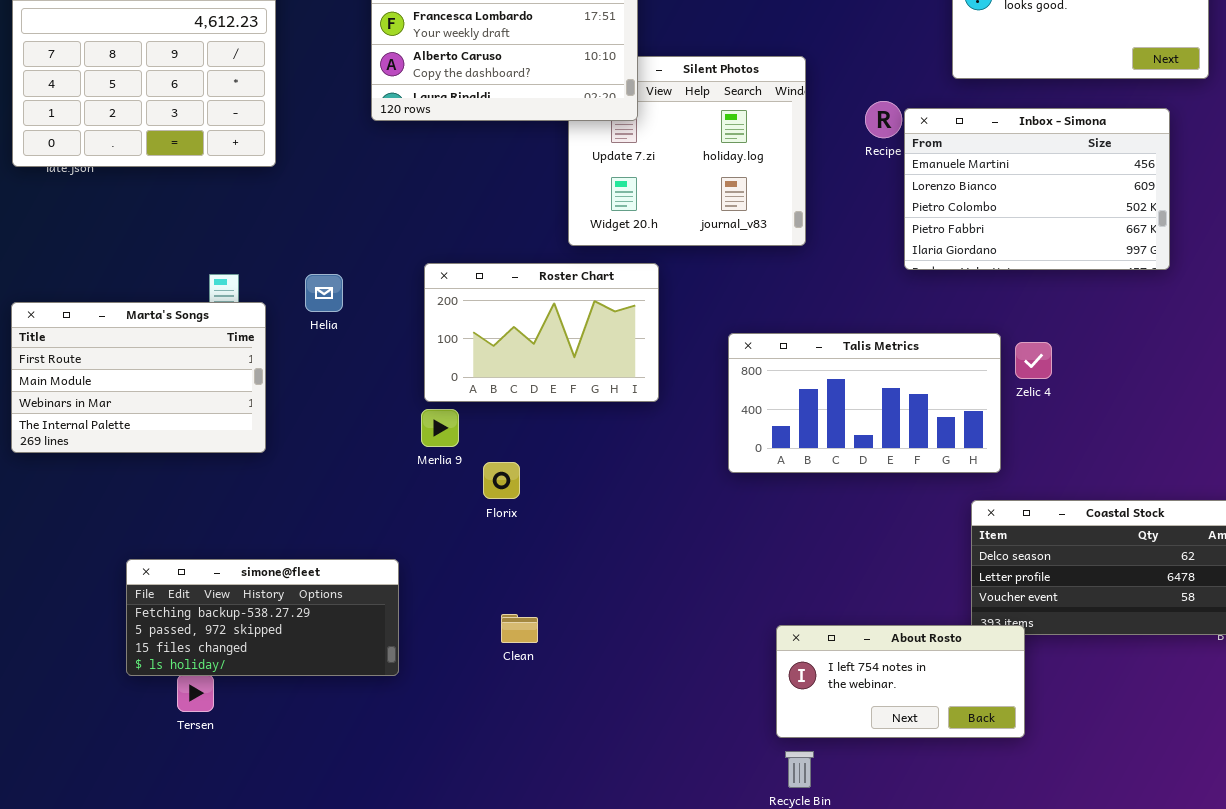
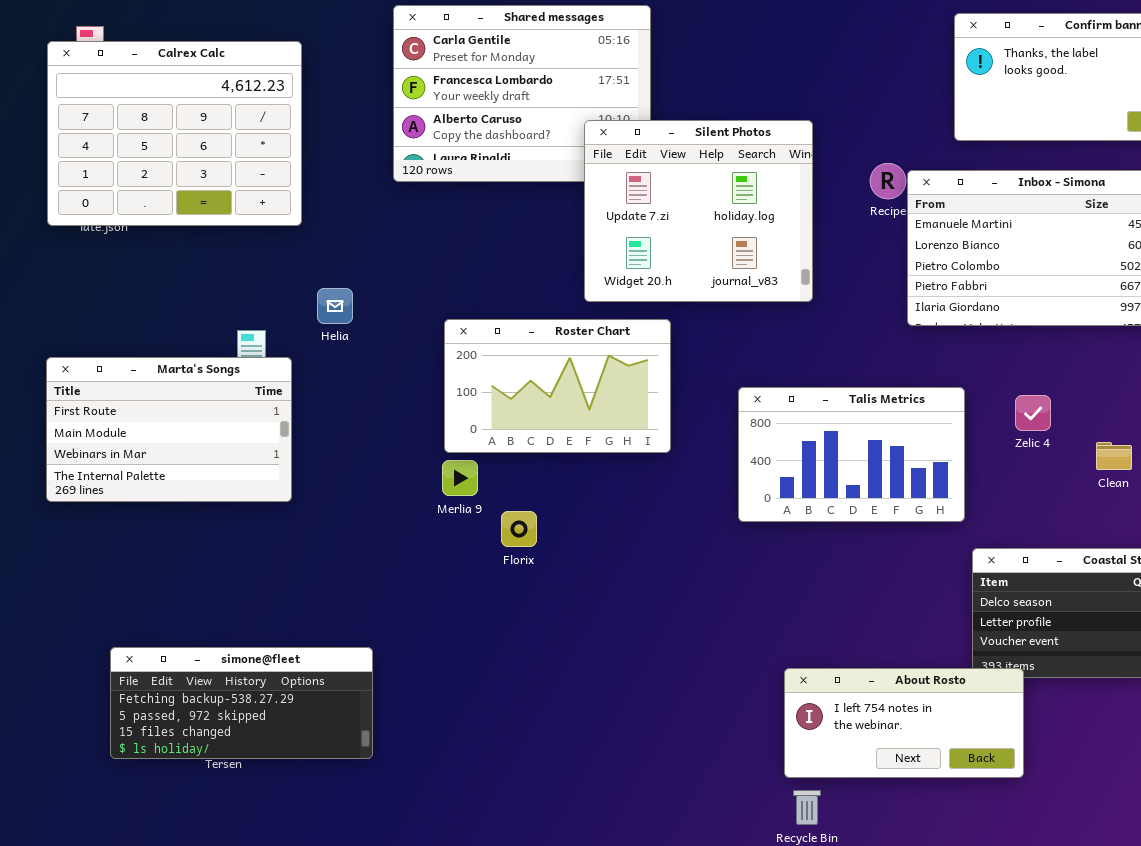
Silent Photos: [568,56,806,246] -> [584,120,813,302], raised
Helia: [305,274,343,312] -> [317,288,353,324], moved
Talis Metrics: [728,333,1001,473] -> [738,387,965,522], resized
simone@fleet: [126,559,399,676] -> [110,647,373,759], moved
Clean: [501,614,538,643] -> [1096,442,1132,470], moved

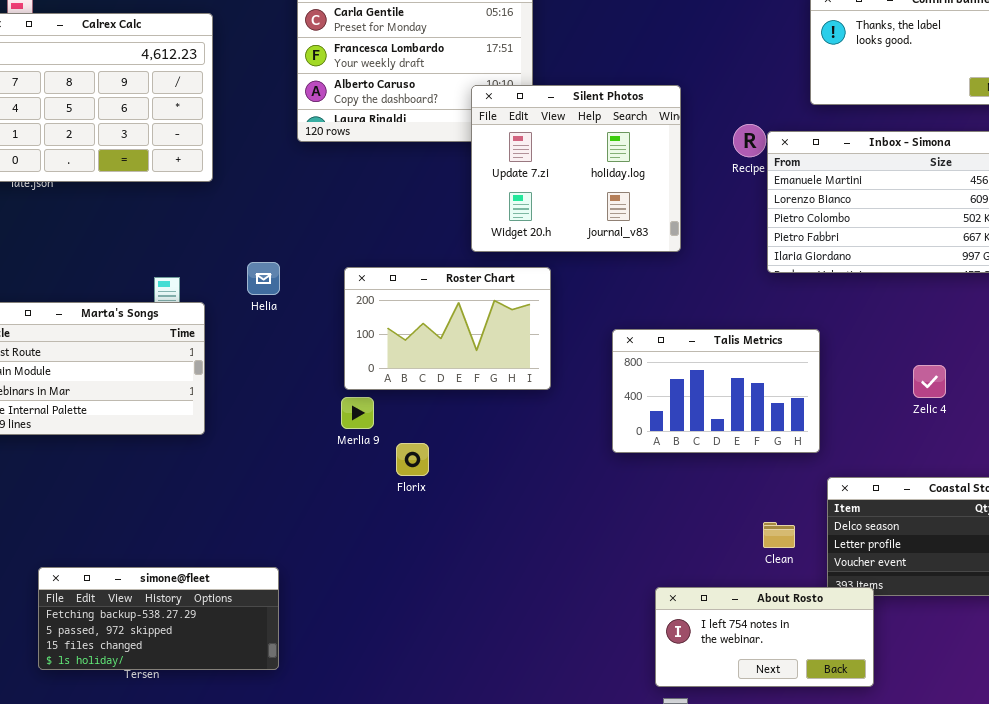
Helia: [317,288,353,324] -> [247,262,280,295], moved
Zelic 4: [1015,395,1051,431] -> [913,365,946,398], moved
Clean: [1096,442,1132,470] -> [763,522,795,548], moved

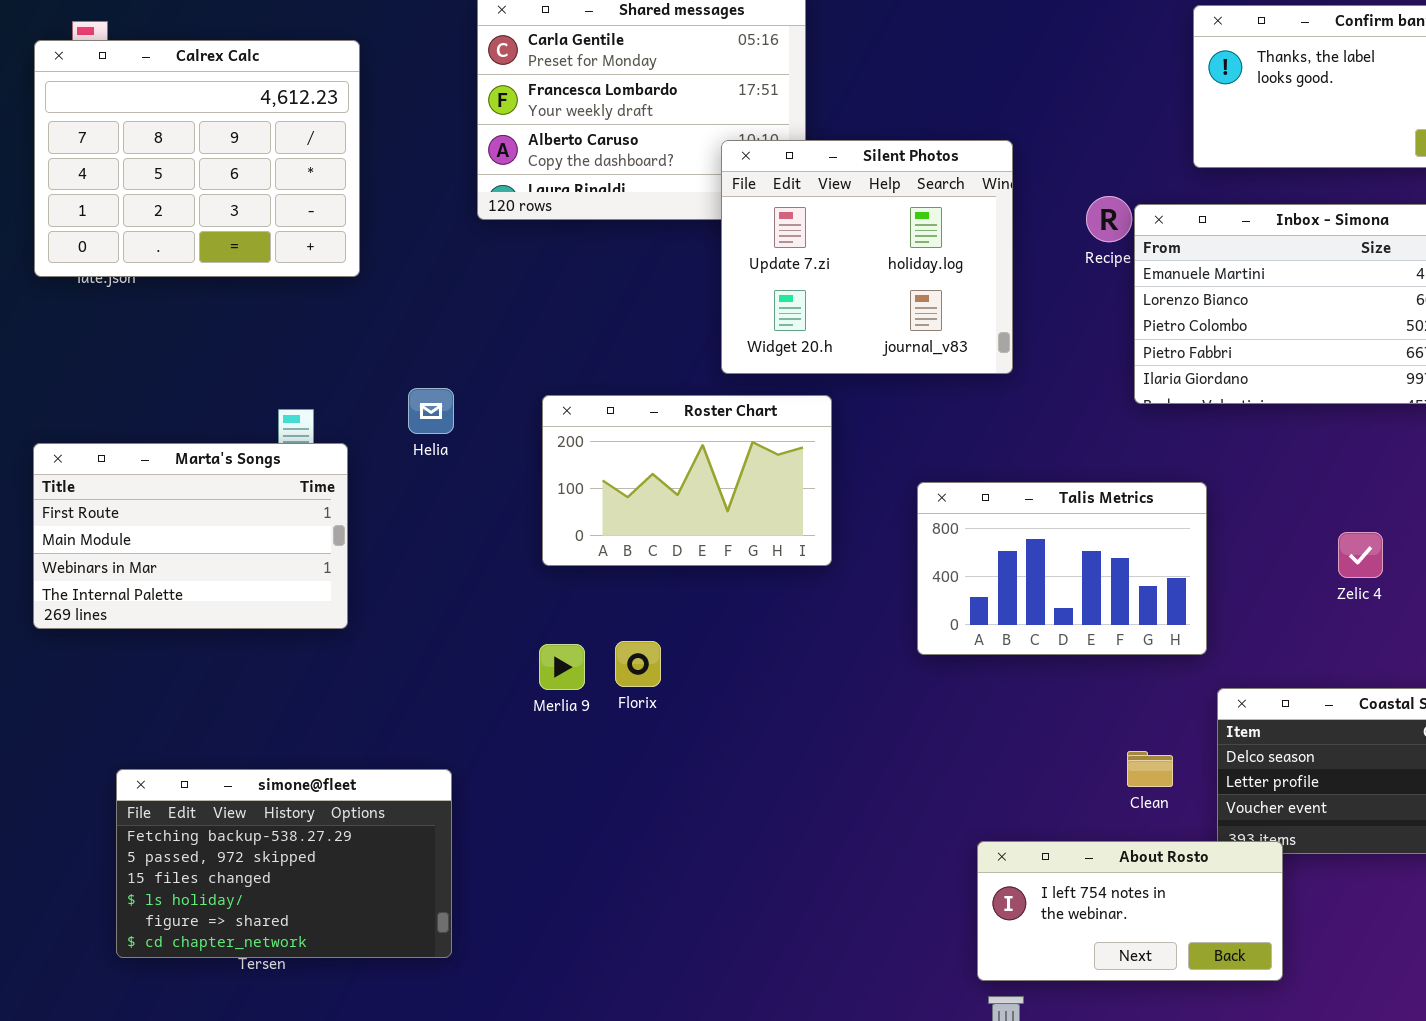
Merlia 9: [341,397,374,429] -> [539,644,585,690], moved
simone@fleet: [38,567,279,670] -> [116,769,452,958], resized

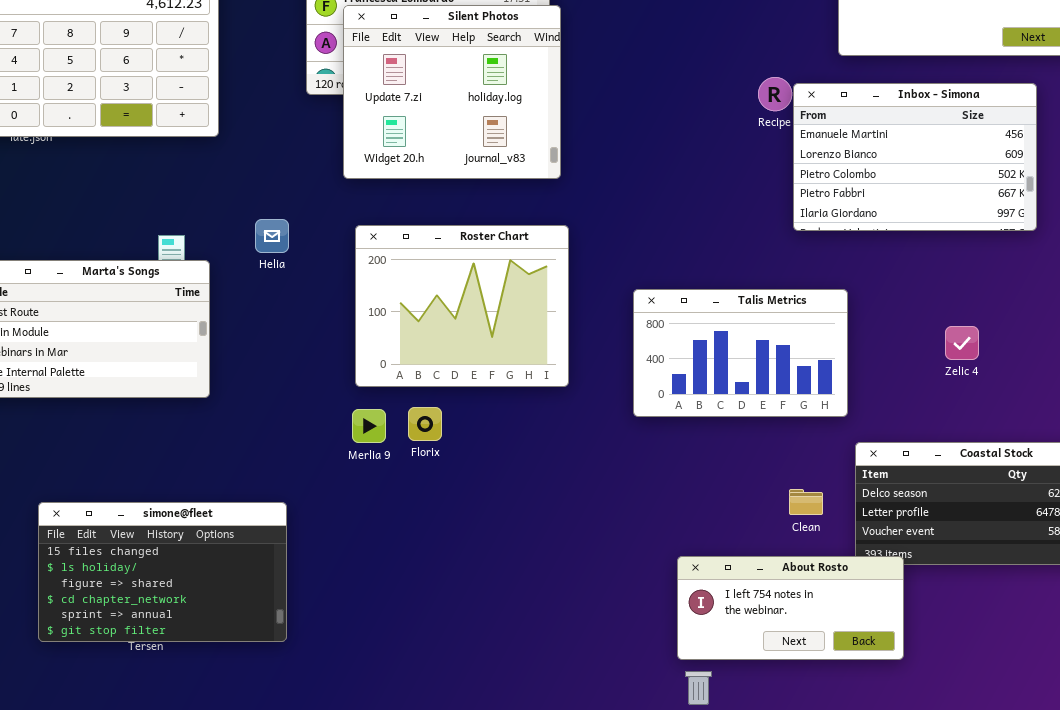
Silent Photos: [721,140,1013,374] -> [343,5,561,179], moved
Roster Chart: [542,395,832,566] -> [355,225,569,387], resized
simone@fleet: [116,769,452,958] -> [38,502,287,642], scrolled down 2 rows

